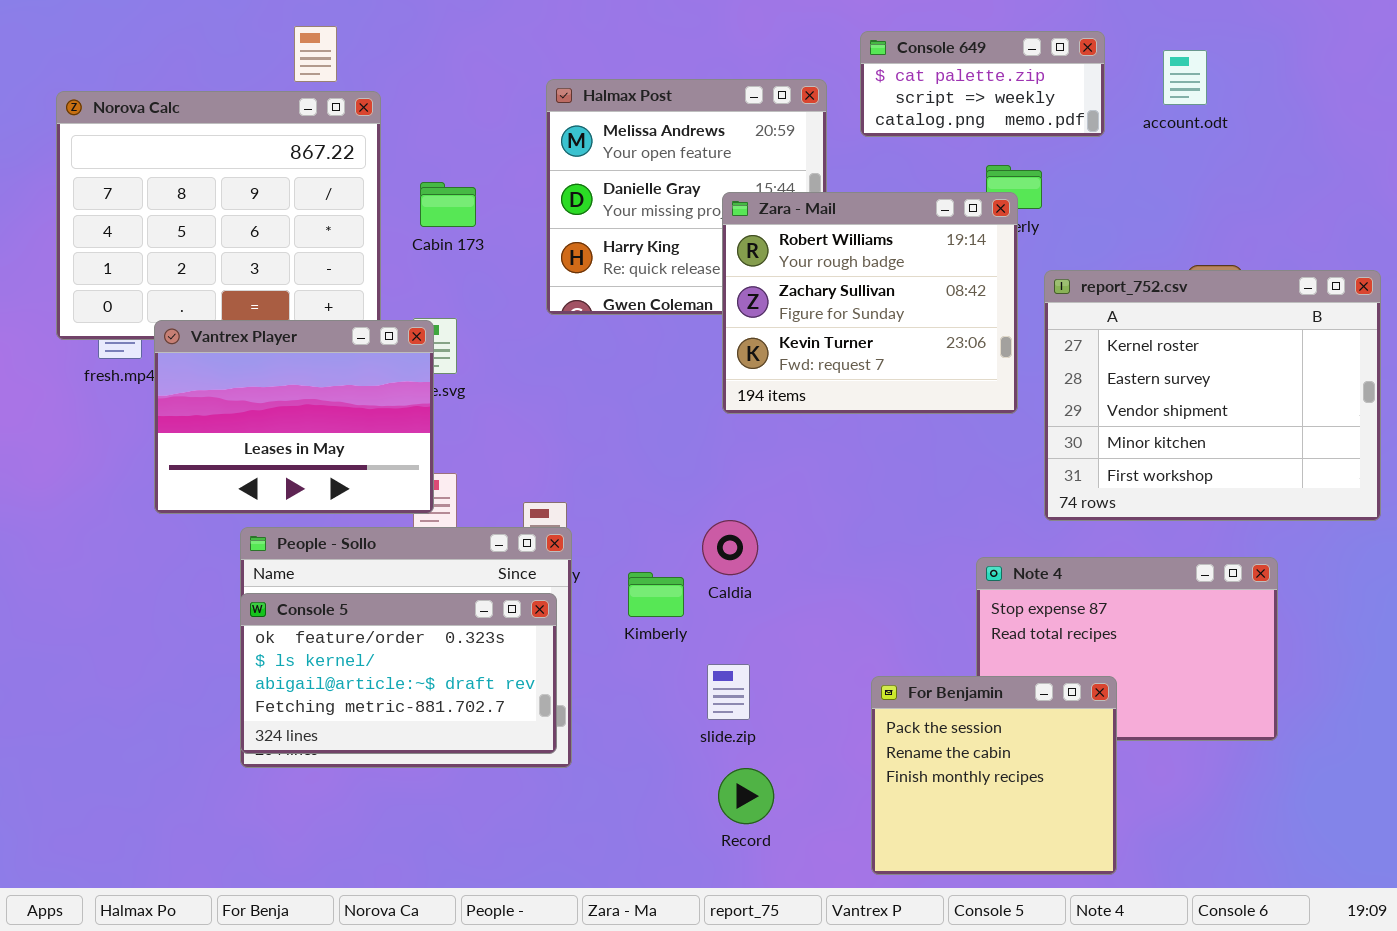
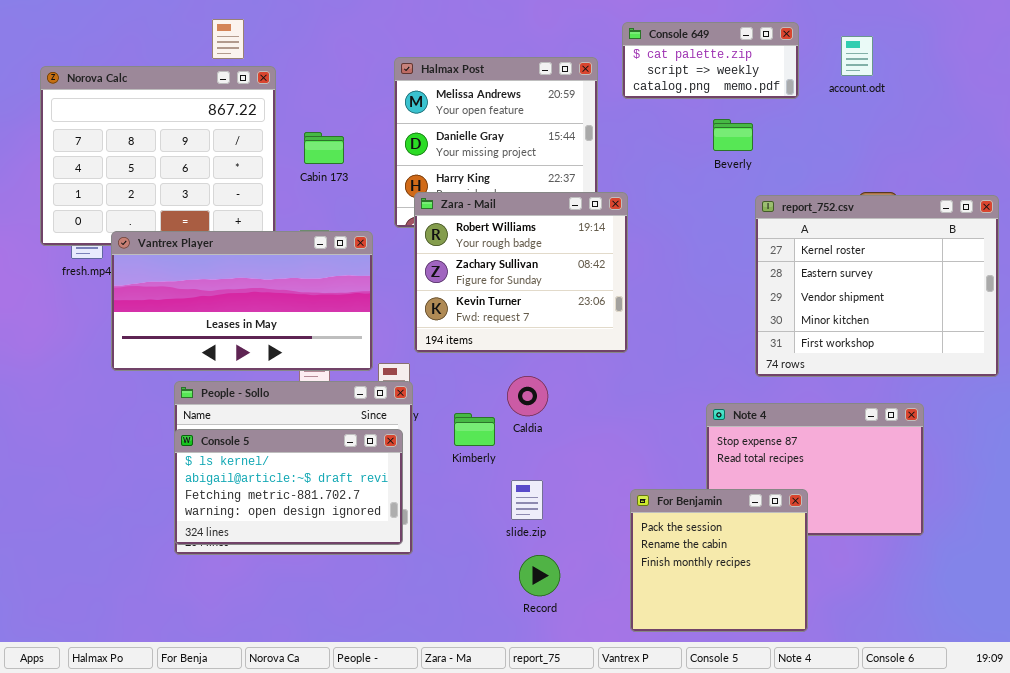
Zara - Mail: [722,192,1018,414] -> [414,192,628,353], moved
Vantrex Player: [154,320,434,514] -> [111,231,373,371], resized
Console 5: [240,593,557,754] -> [174,429,403,545], scrolled down 1 row

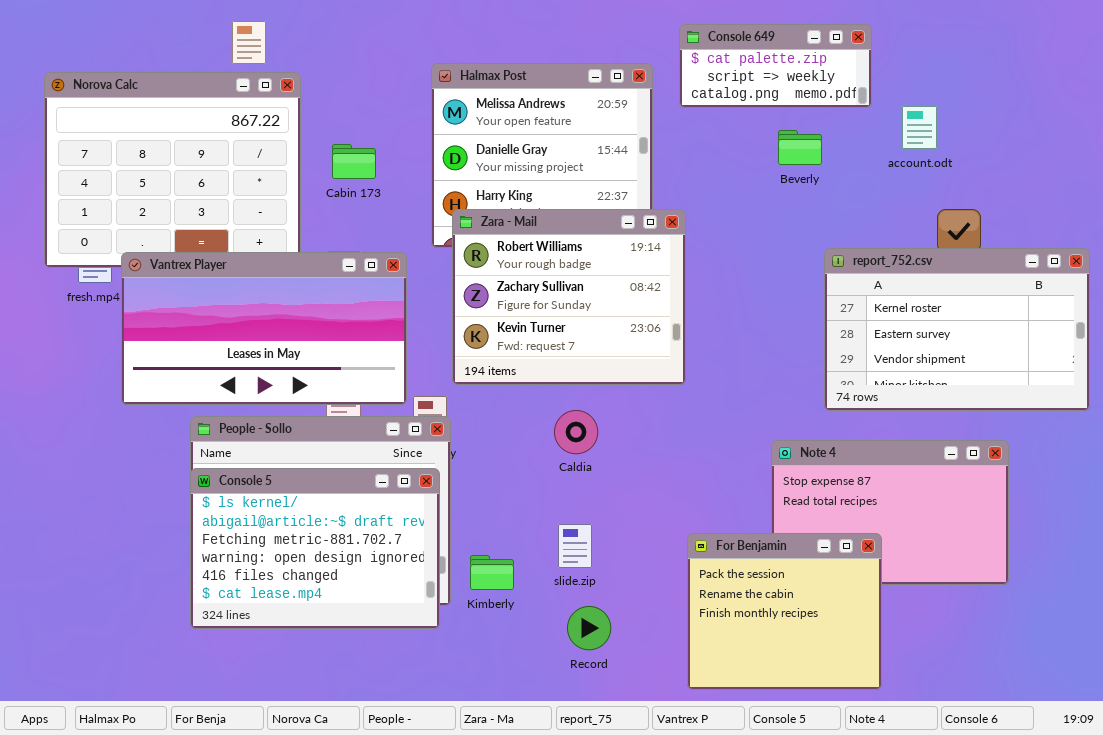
account.odt: [841,36,873,76] -> [902,106,937,149], moved
report_752.csv: [755,195,999,377] -> [824,248,1090,411], resized
Kimberly: [454,413,495,446] -> [470,555,514,590], moved
Console 5: [174,429,403,545] -> [190,468,440,629], resized

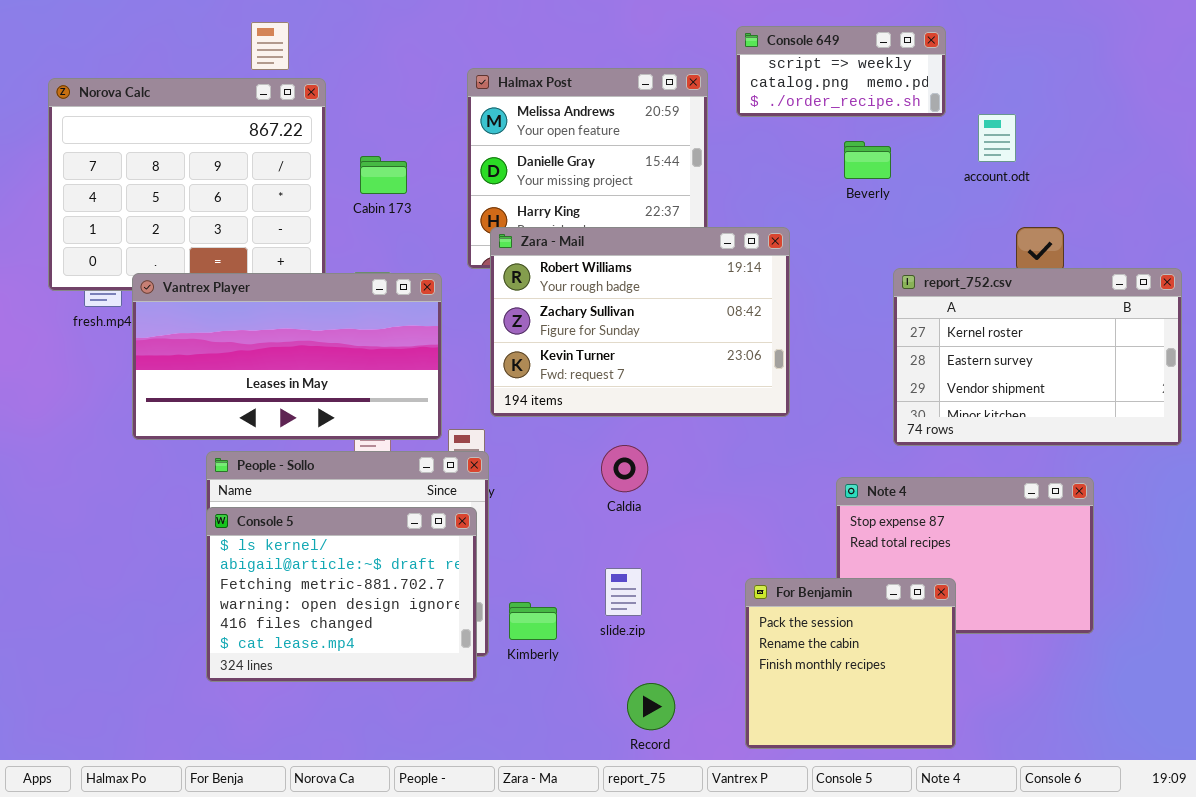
Console 649: [679,24,872,108] -> [736,26,946,117], scrolled down 1 row
Zara - Mail: [452,209,686,385] -> [490,227,790,417], resized
Record: [567,606,611,650] -> [627,683,675,730], moved

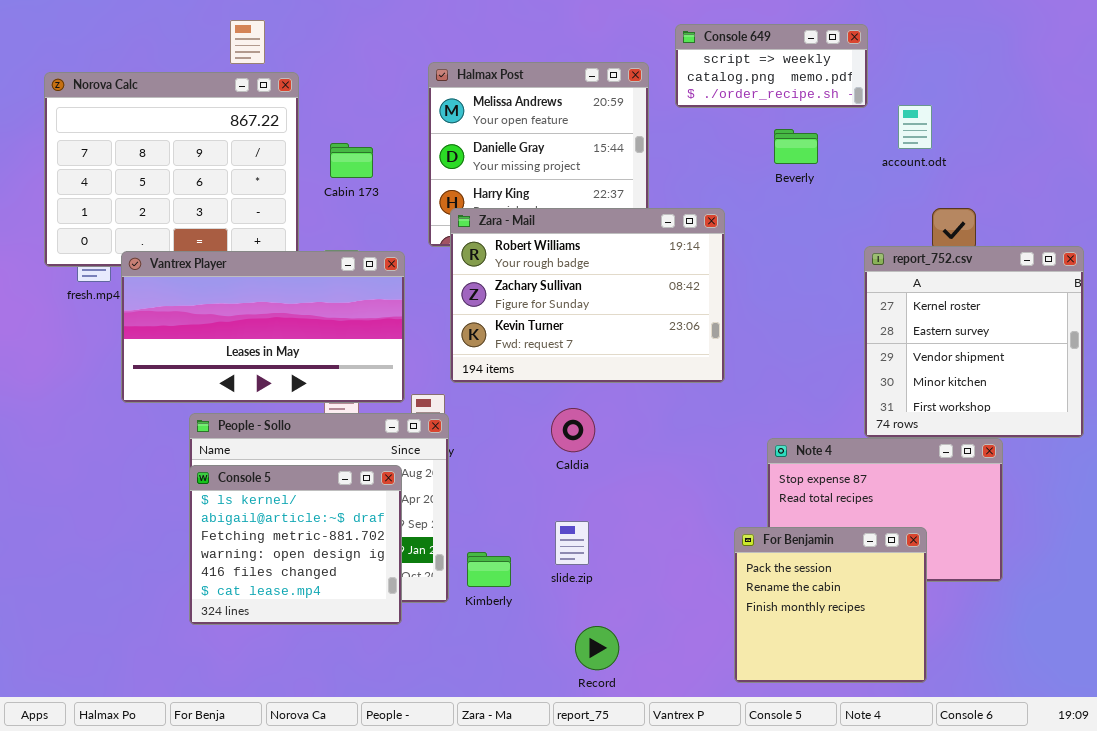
report_752.csv: [893,268,1182,446] -> [864,246,1084,438], resized
Console 5: [206,507,477,682] -> [189,465,402,625], resized
For Benjamin: [745,578,956,749] -> [734,527,927,683], moved

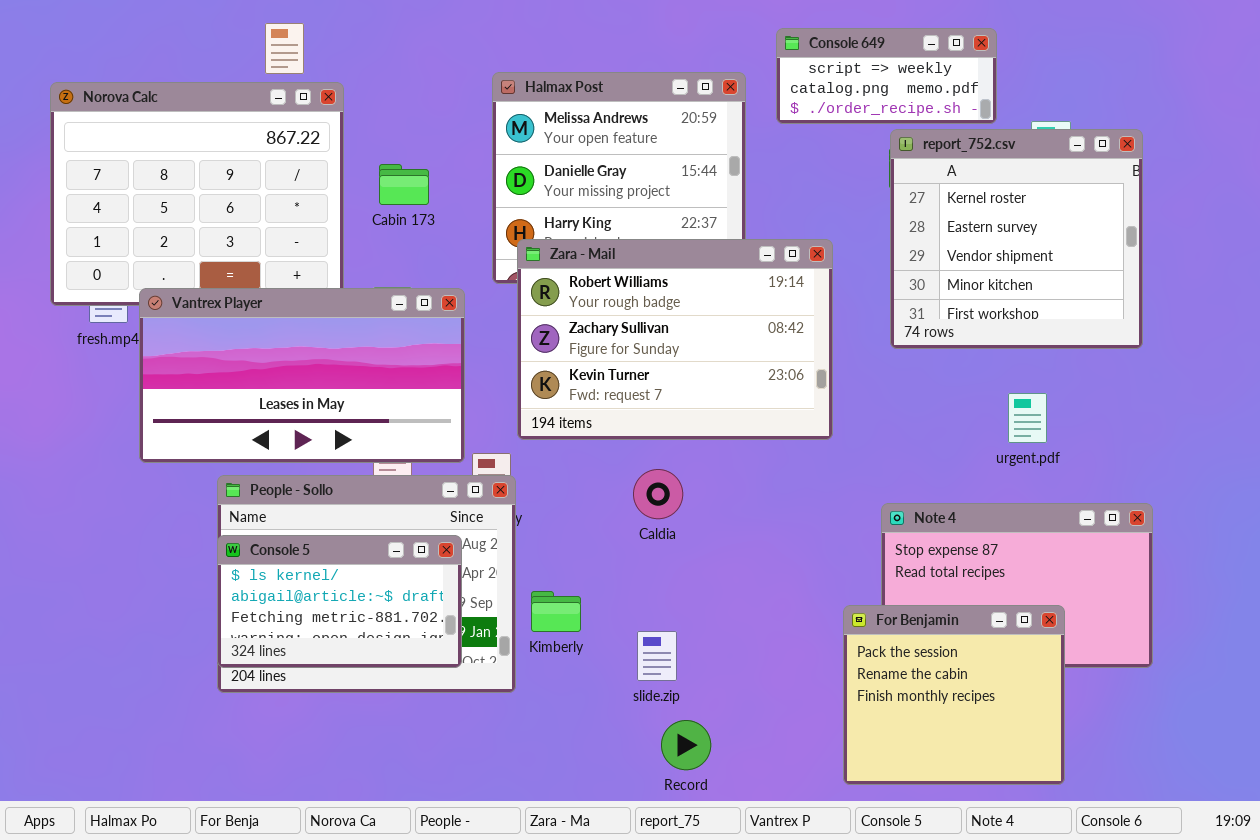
report_752.csv: [864,246,1084,438] -> [890,129,1143,349], moved
Console 5: [189,465,402,625] -> [217,535,462,668], resized
slide.zip: [555,521,589,565] -> [637,631,677,681], moved
Kimberly: [467,552,511,587] -> [531,591,581,632], moved

